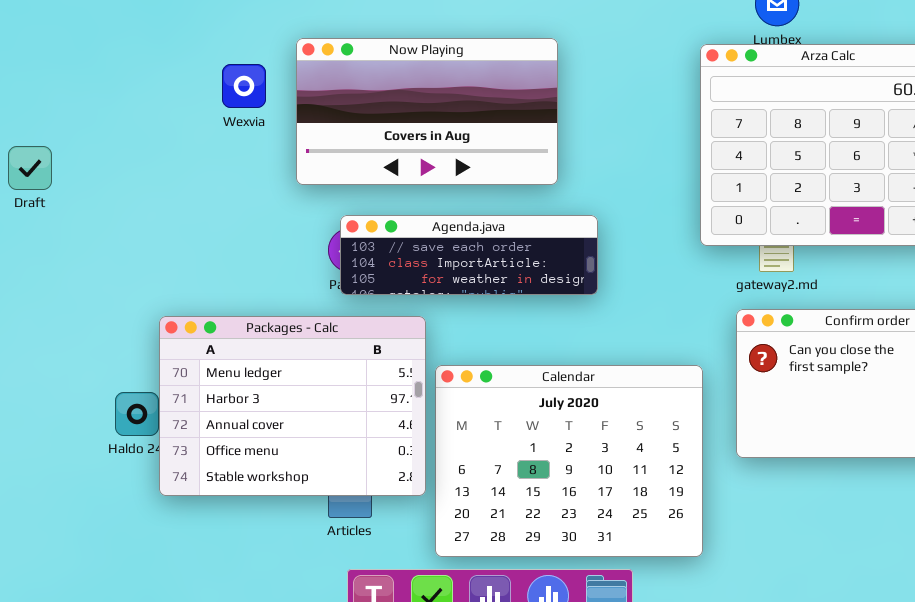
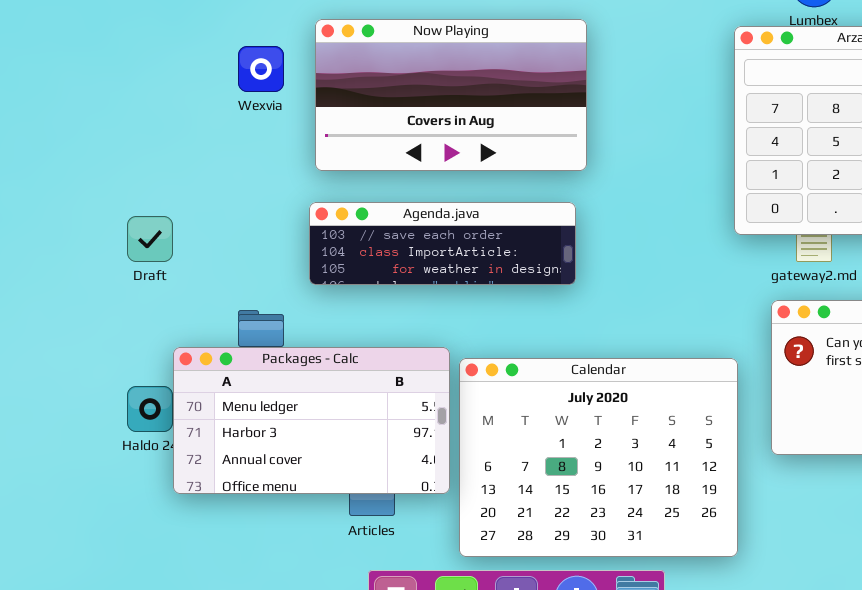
Draft: [8,146,52,190] -> [127,216,173,262], moved
Agenda.java: [340,215,598,295] -> [309,202,576,285], moved
Packages - Calc: [159,316,426,496] -> [173,347,450,494], resized

